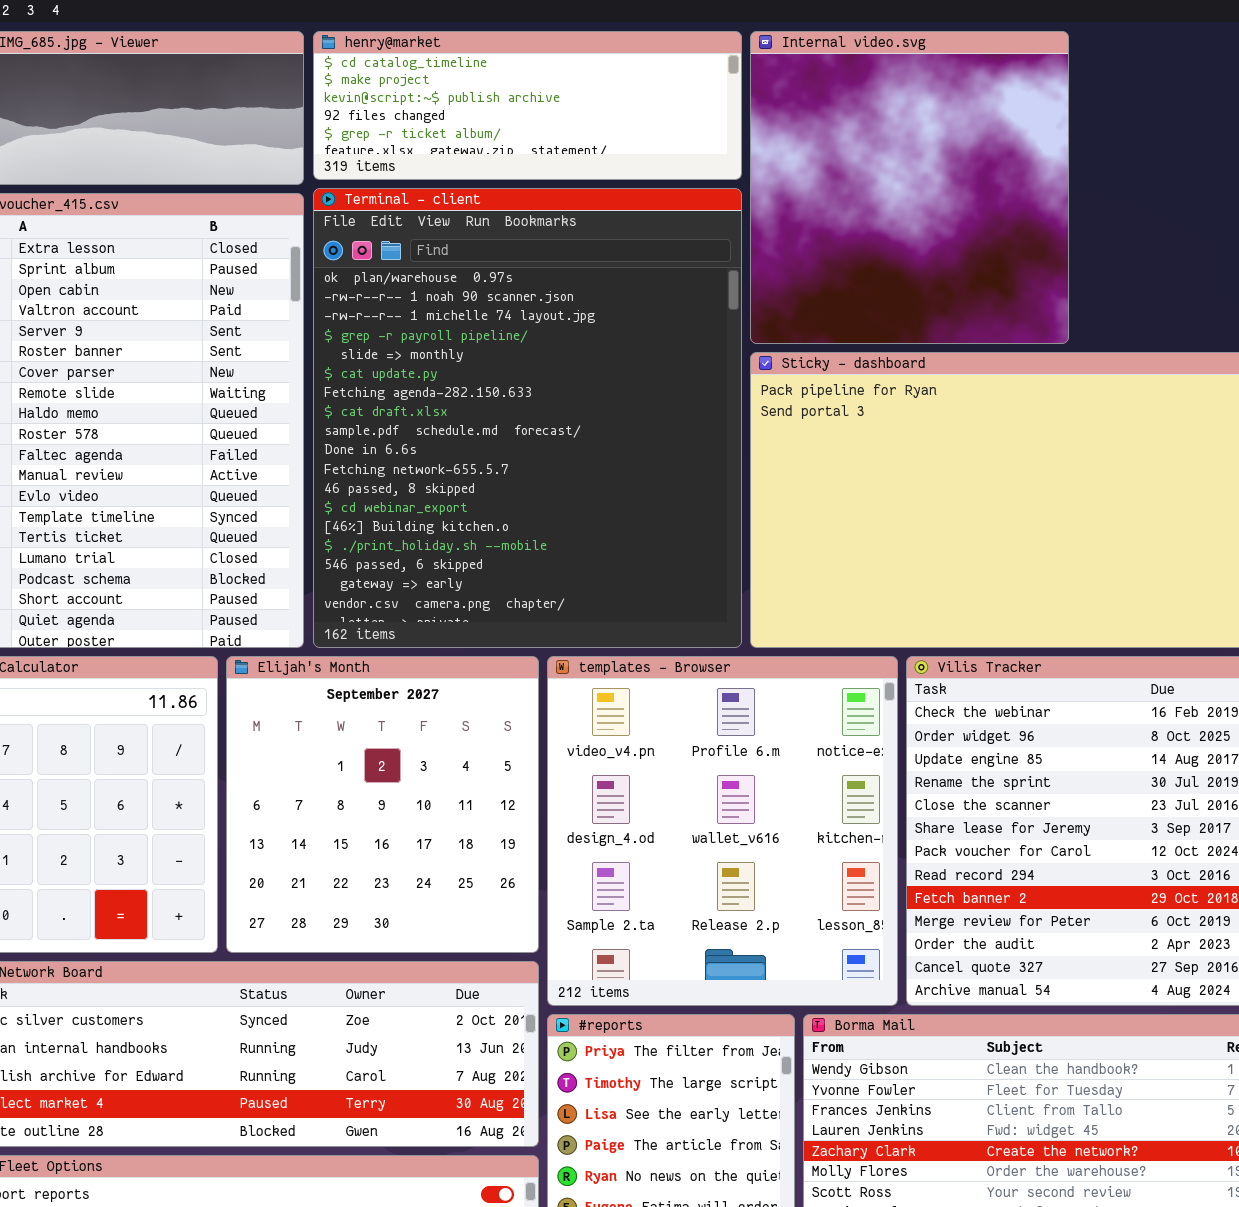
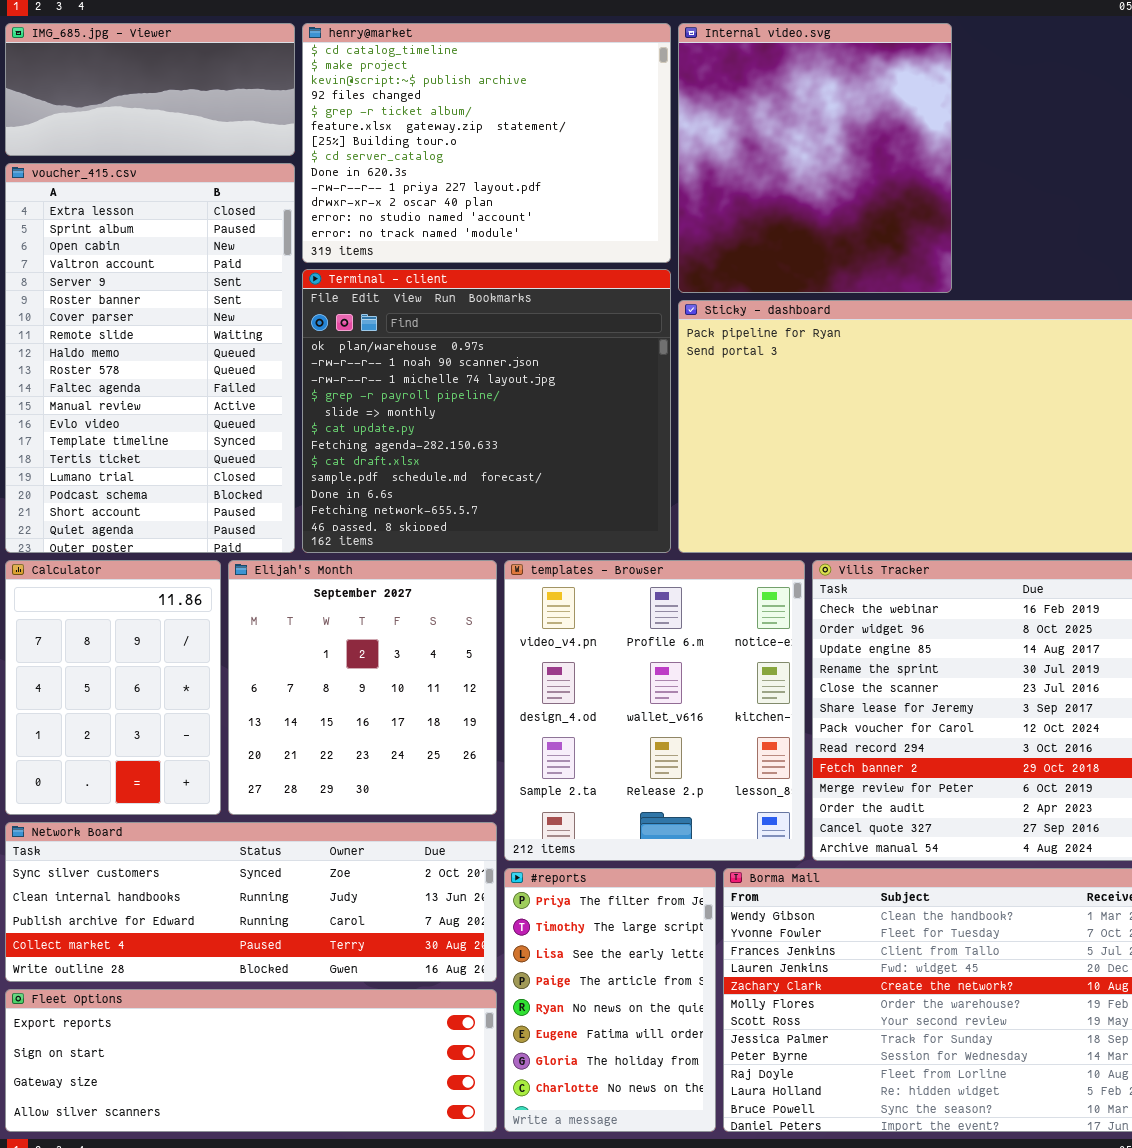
henry@market: [313,31,742,180] -> [302,23,671,263], resized
Terminal - client: [313,188,742,648] -> [302,269,671,553], resized

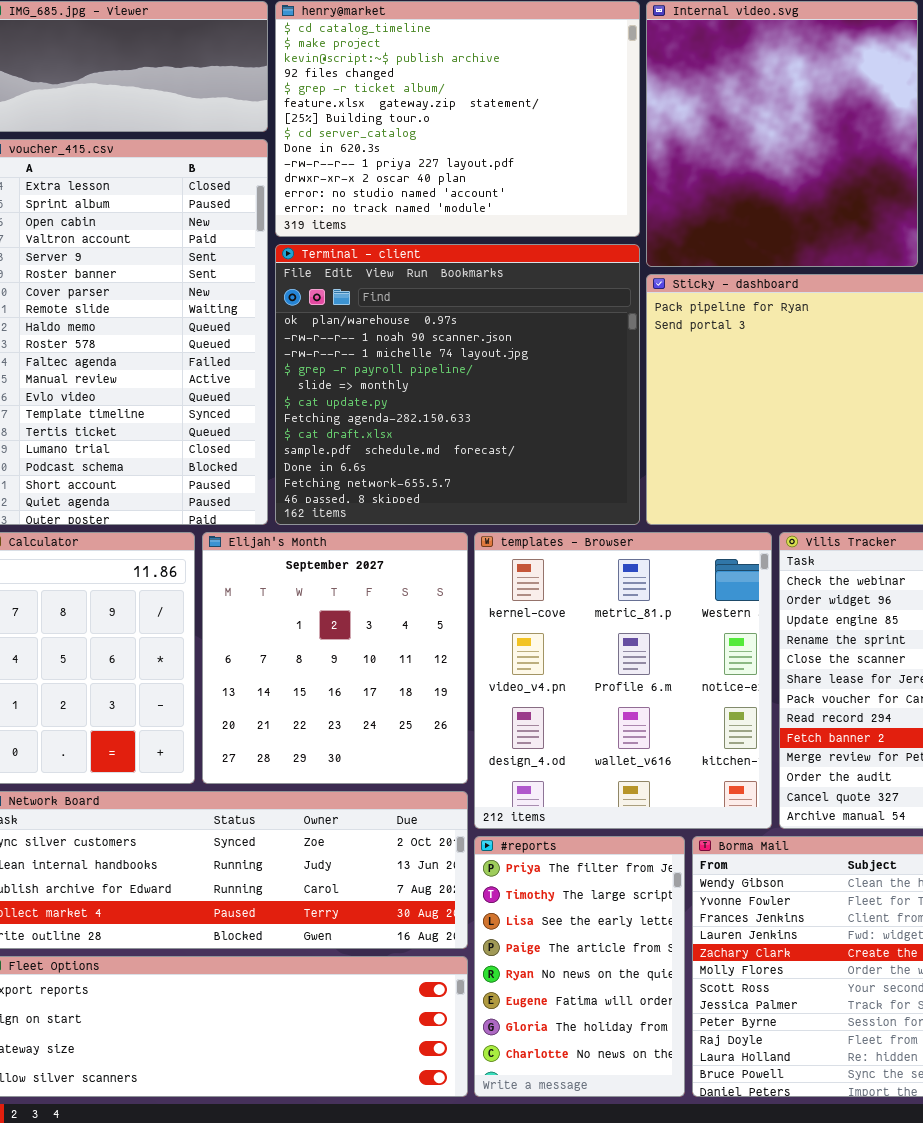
templates - Browser: [504,560,805,861] -> [474,532,772,829], scrolled up 1 row

